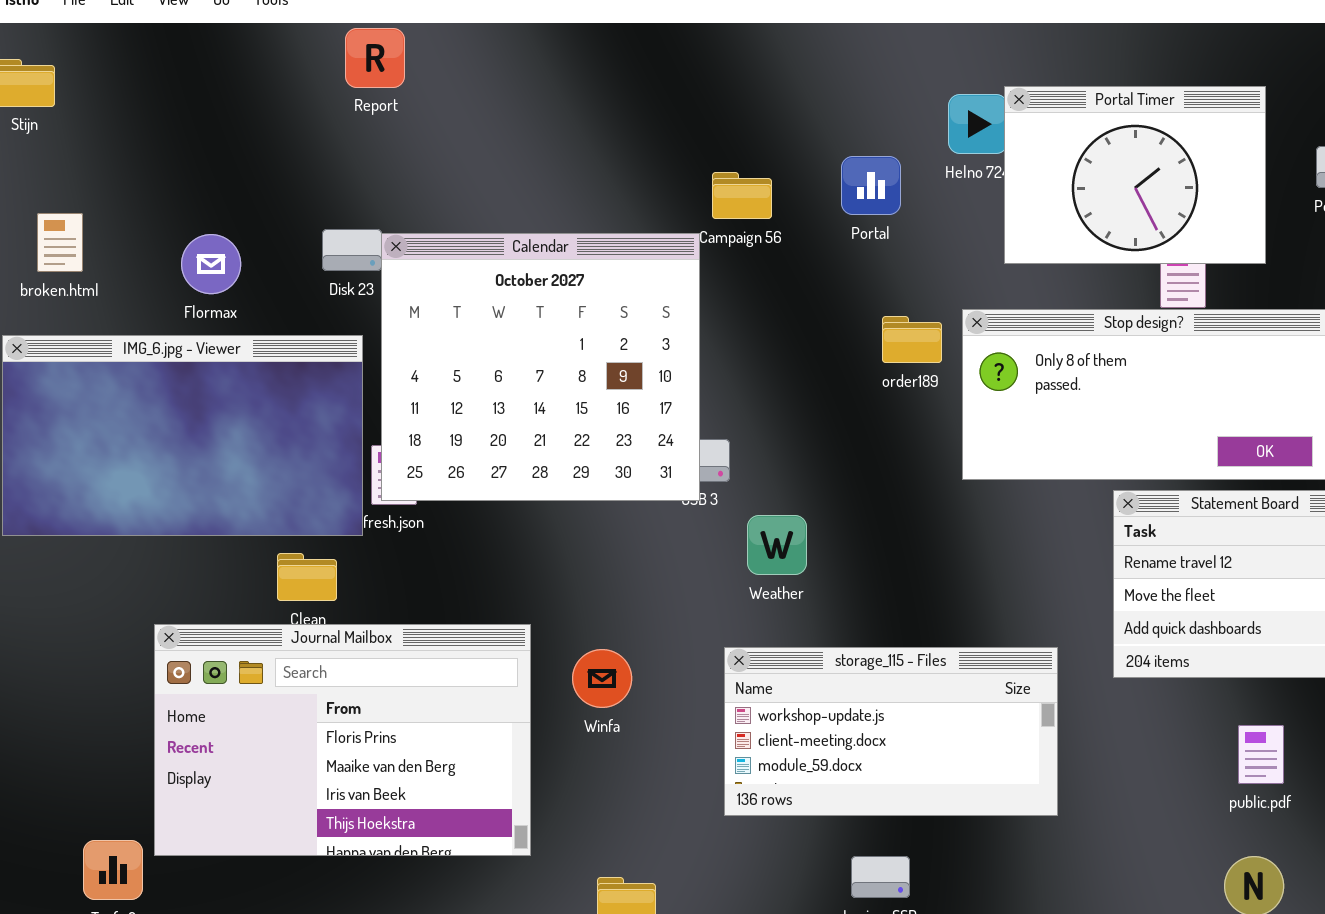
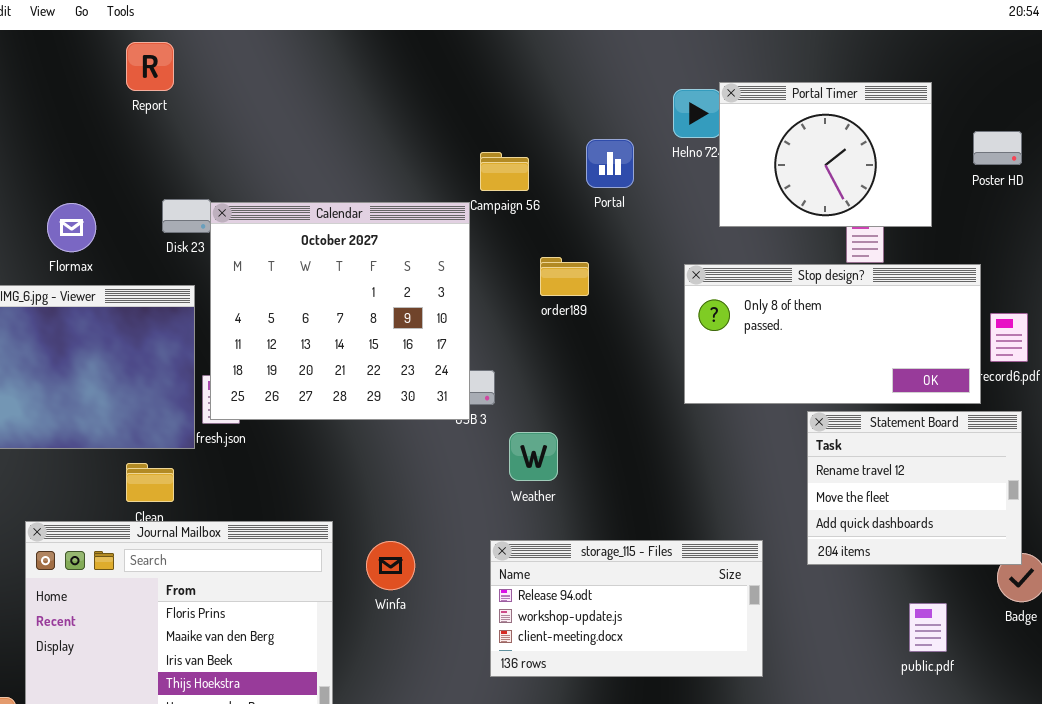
Report: [345,28,405,88] -> [126,42,174,91], moved
order189: [882,316,942,363] -> [540,257,589,296], moved
storage_115 - Files: [724,647,1058,816] -> [490,540,763,677], scrolled up 1 row

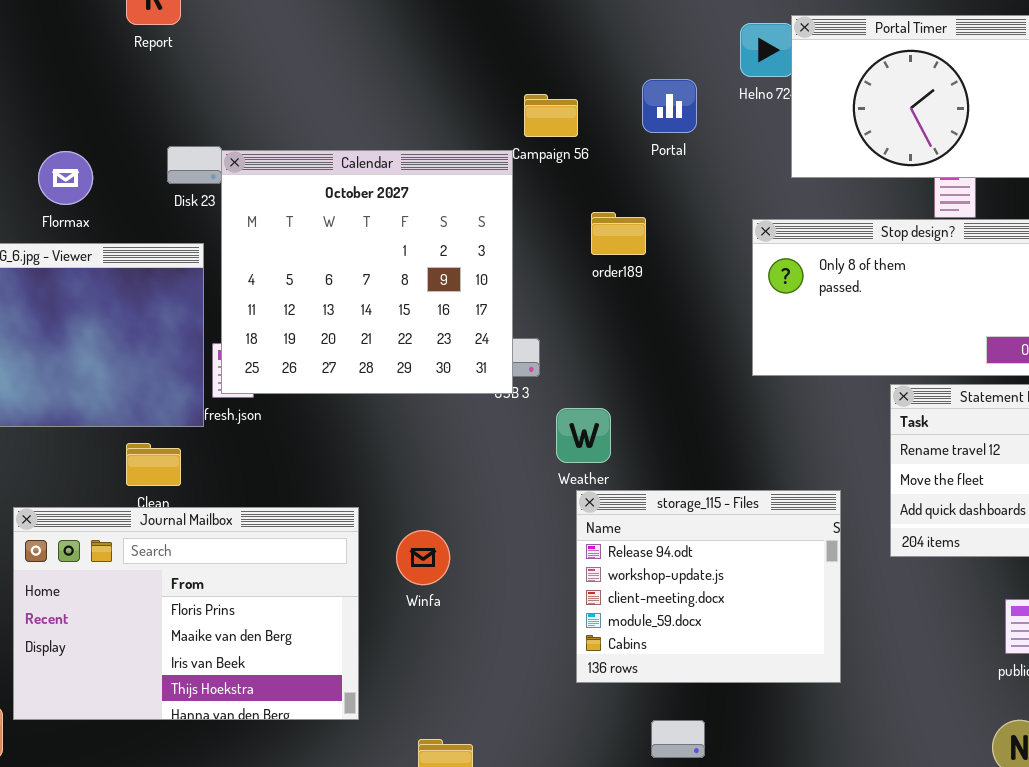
storage_115 - Files: [490,540,763,677] -> [576,490,841,683], resized

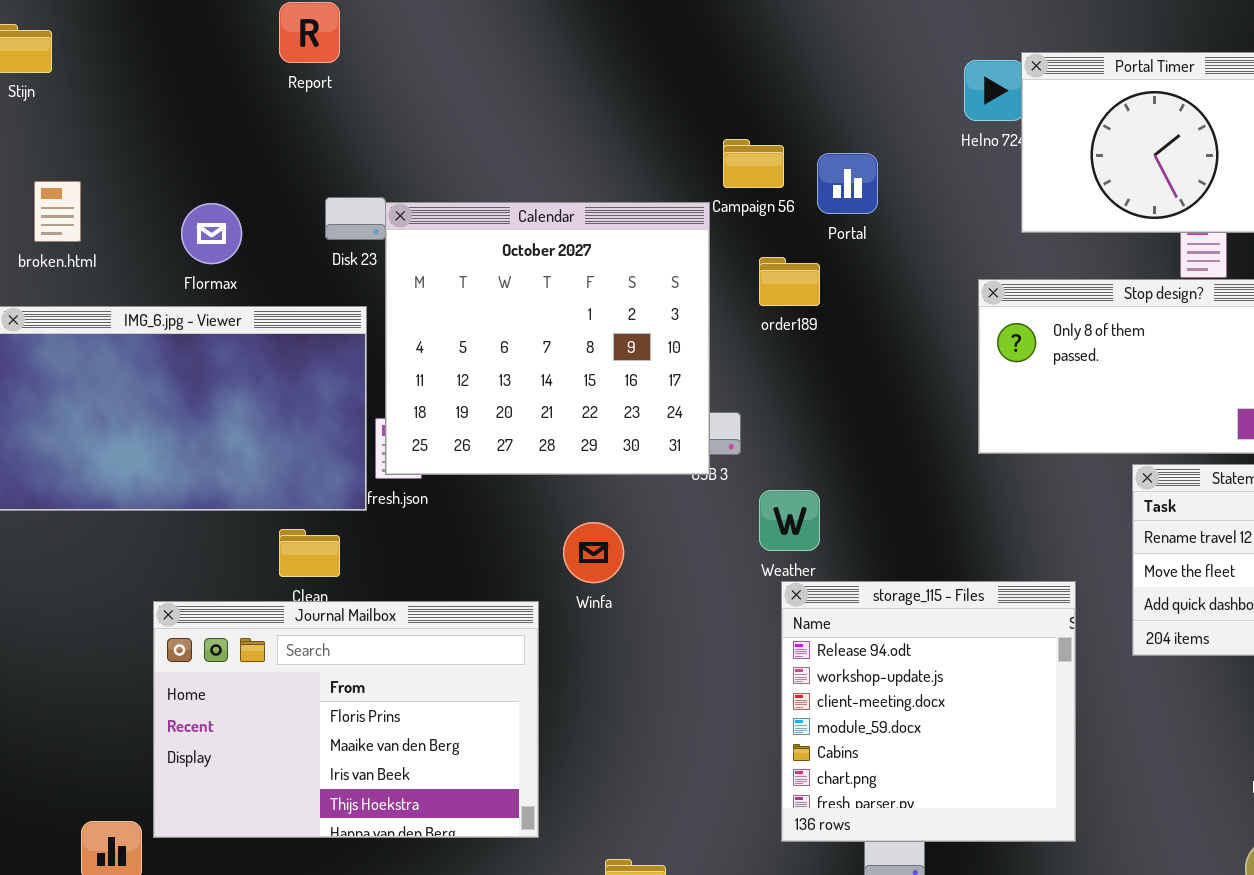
Portal: [642,79,697,133] -> [817,153,878,214], moved
order189: [591,212,646,255] -> [759,257,820,306], moved
storage_115 - Files: [576,490,841,683] -> [781,581,1076,842], resized
Winfa: [396,530,450,585] -> [563,522,624,583], moved

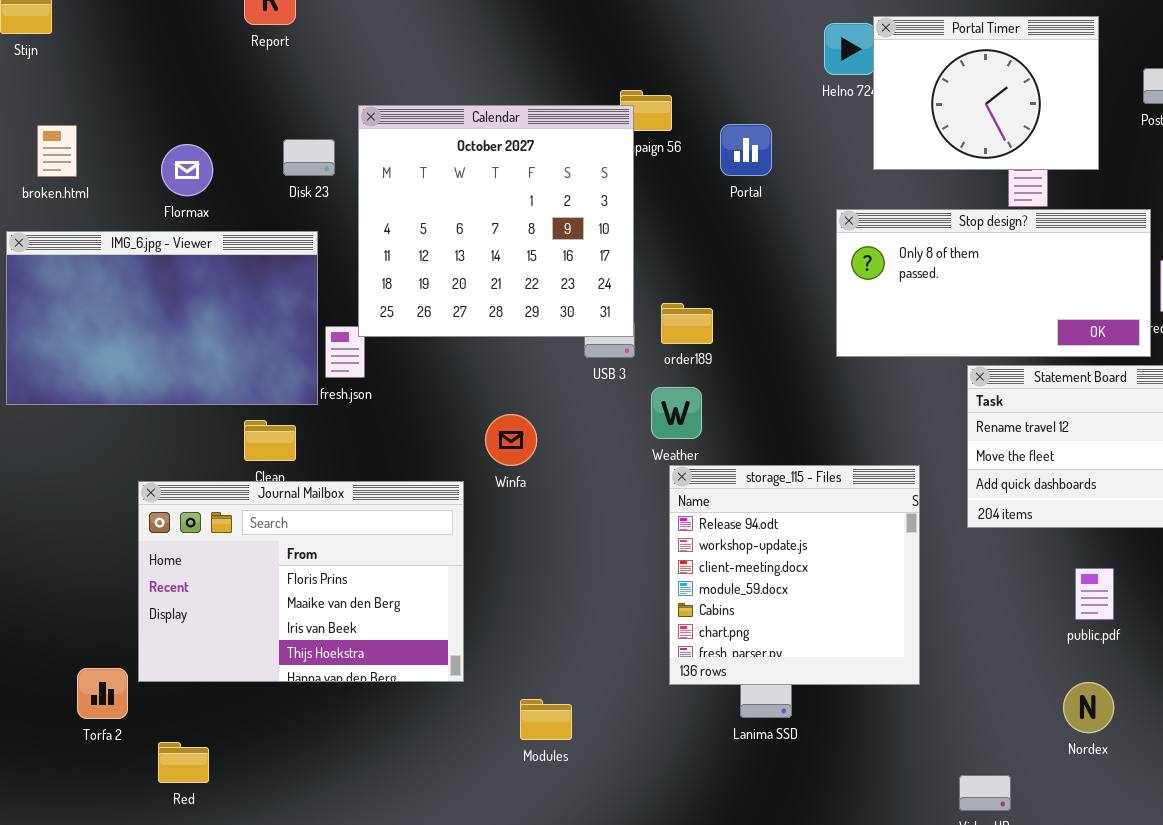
Portal: [817,153,878,214] -> [720,124,772,176], moved
Calendar: [385,202,710,475] -> [358,105,634,337], moved
order189: [759,257,820,306] -> [661,303,713,344], moved

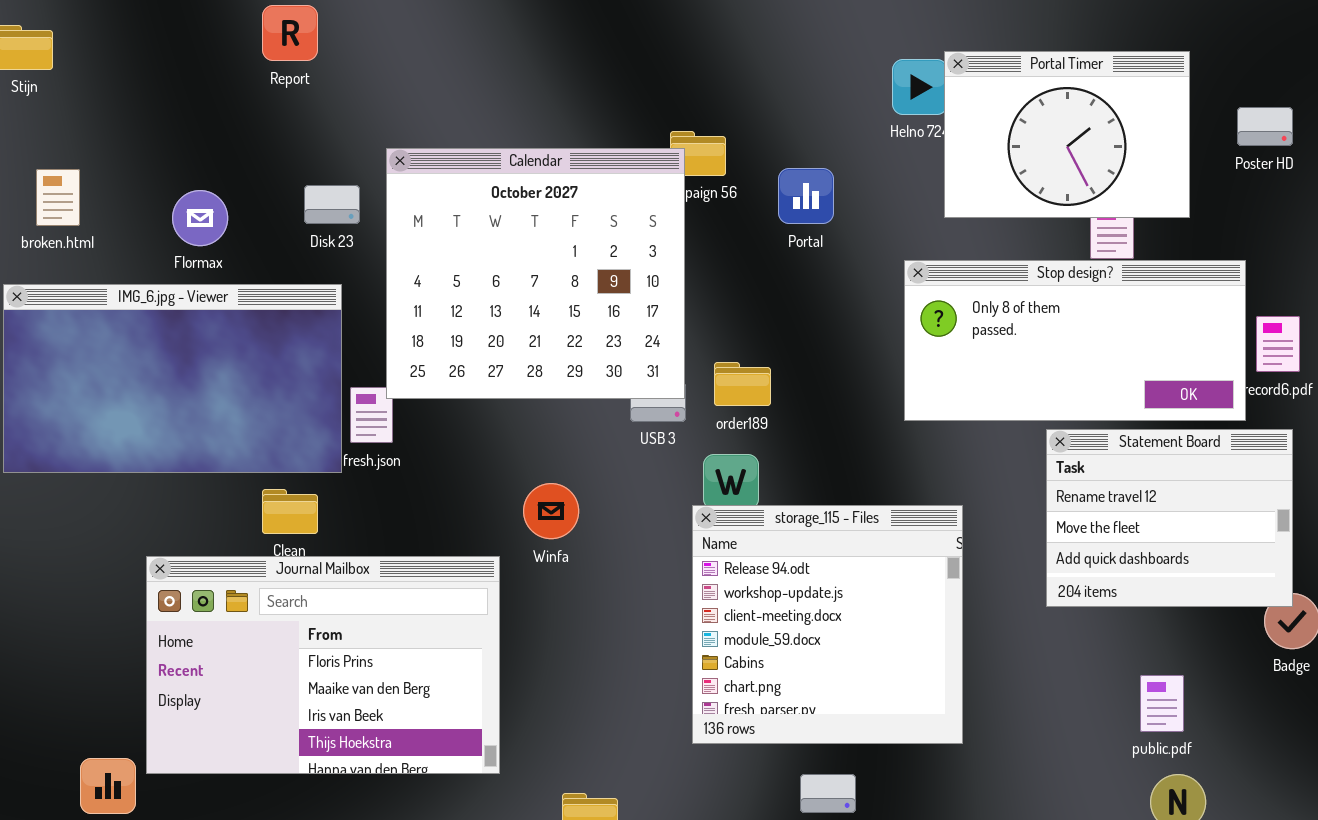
storage_115 - Files: [669,465,920,685] -> [692,505,963,744], moved
public.pdf: [1075,568,1114,620] -> [1140,675,1184,732], moved

